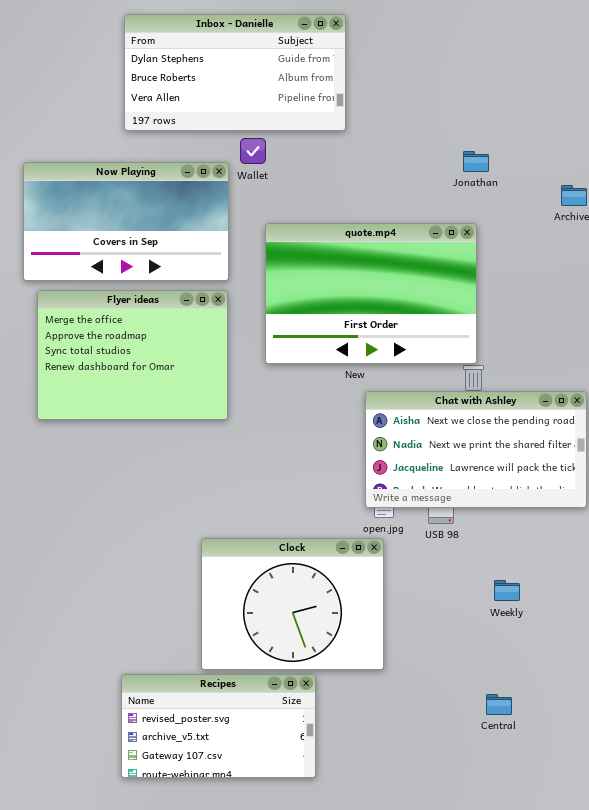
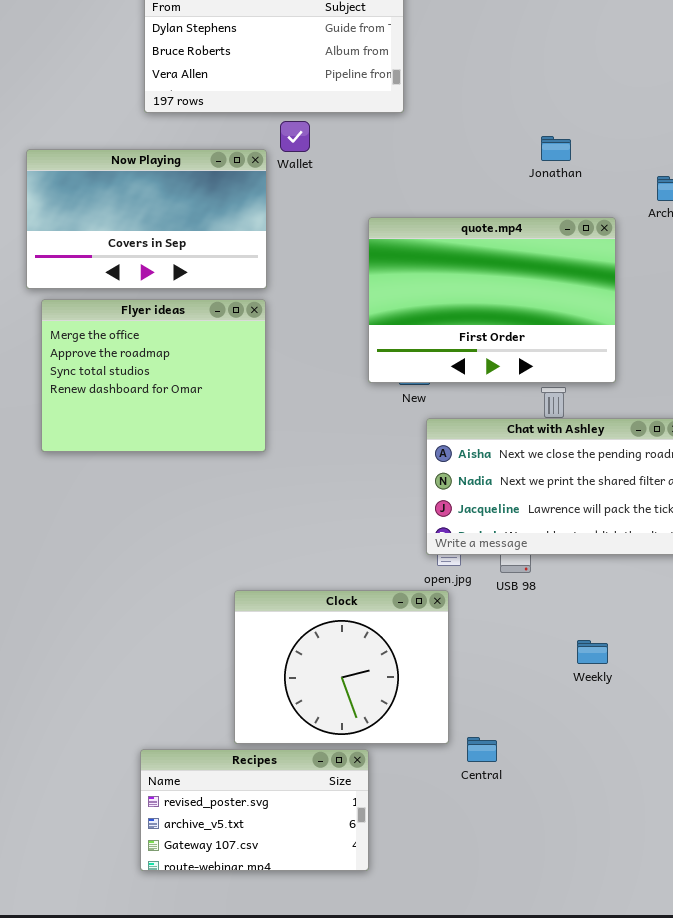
quote.mp4: [265,223,477,364] -> [368,217,616,383], moved
Central: [486,694,512,715] -> [467,737,497,762], moved

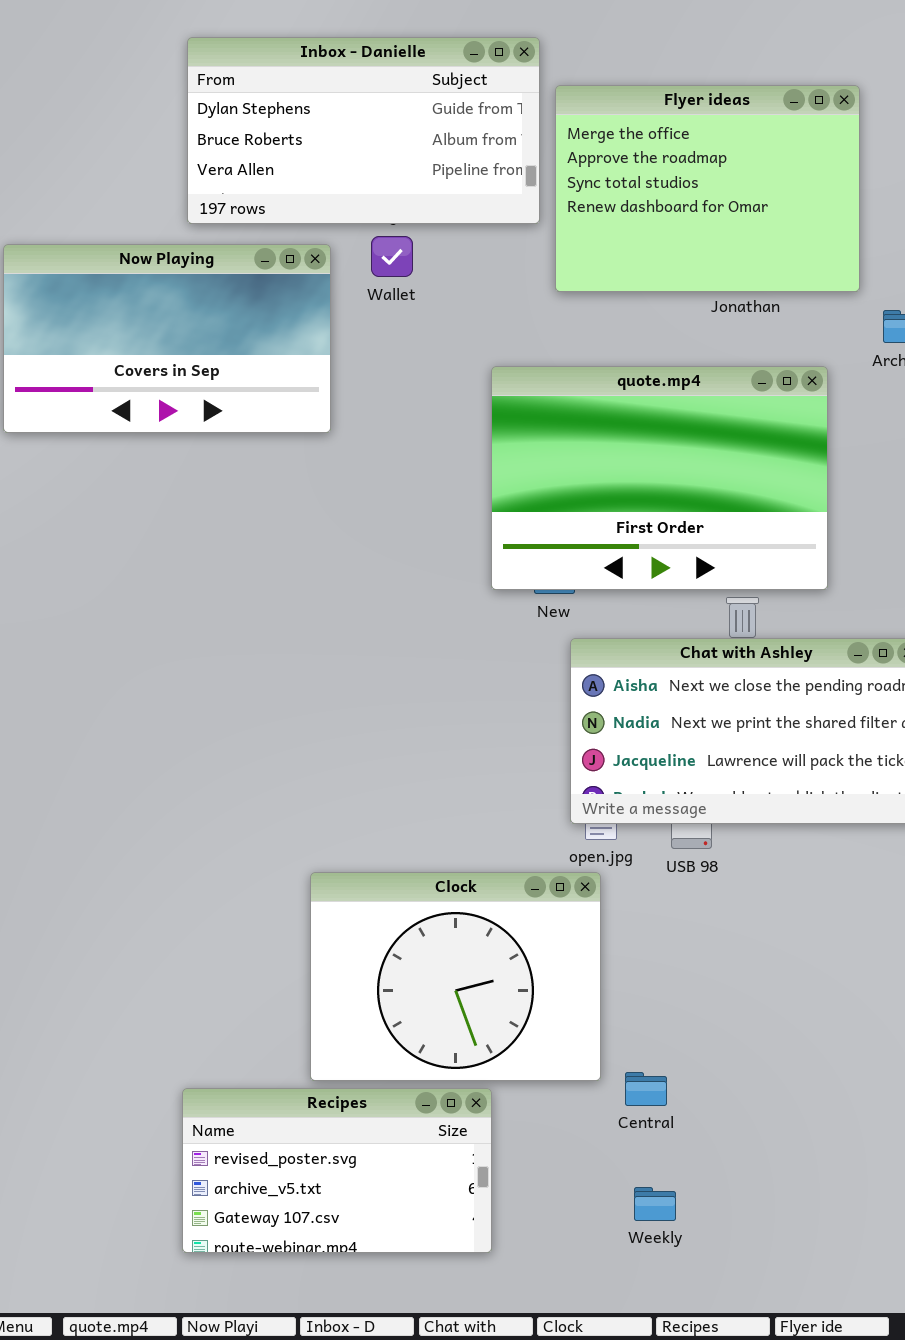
Now Playing: [26,149,267,289] -> [3,244,331,433], moved
Flyer ideas: [41,299,266,452] -> [555,85,860,292], moved
Weekly: [577,640,608,664] -> [634,1187,676,1221], moved

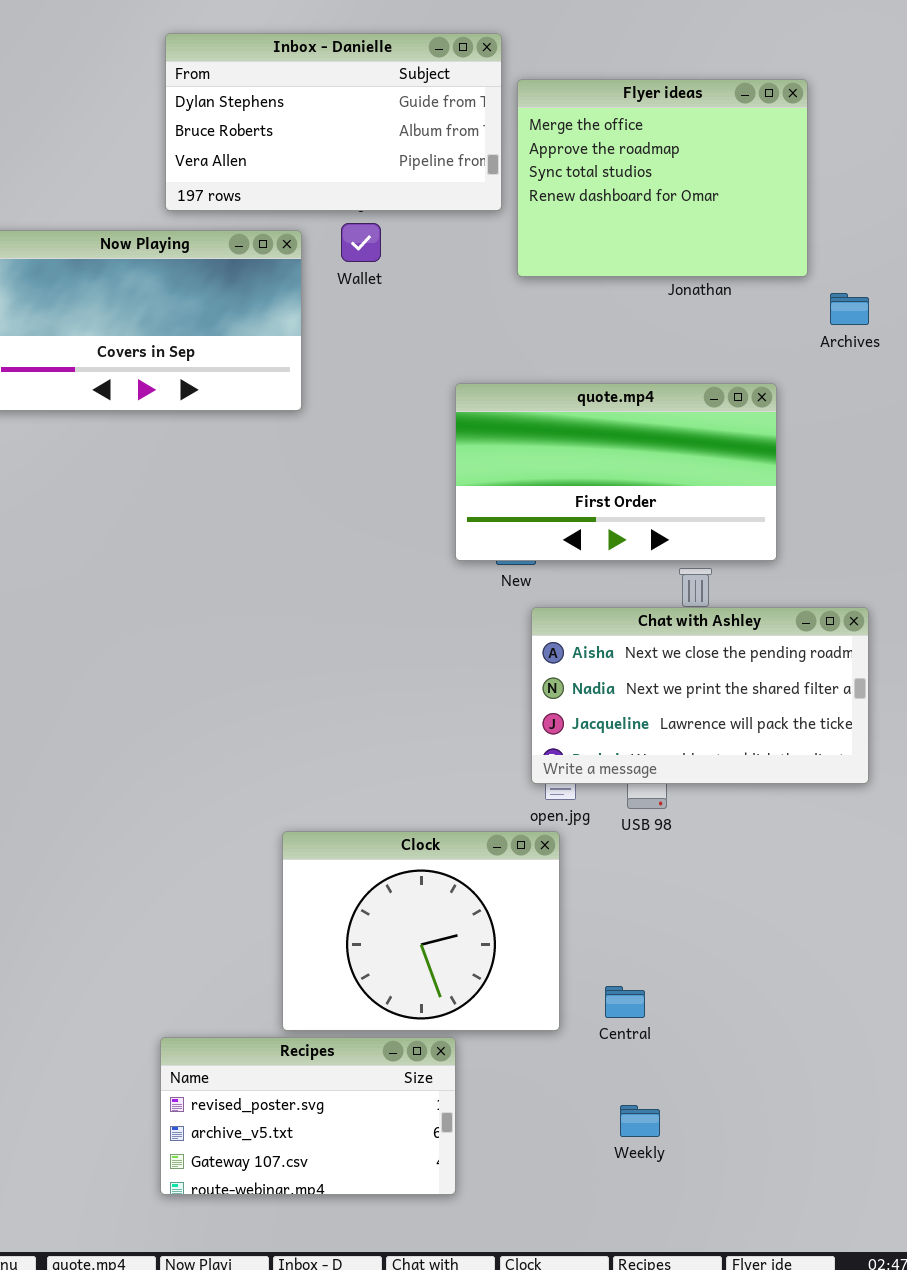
quote.mp4: [491,366,828,590] -> [455,383,777,561], resized
Central: [625,1072,667,1106] -> [605,986,645,1018], moved
Weekly: [634,1187,676,1221] -> [620,1105,660,1137], moved

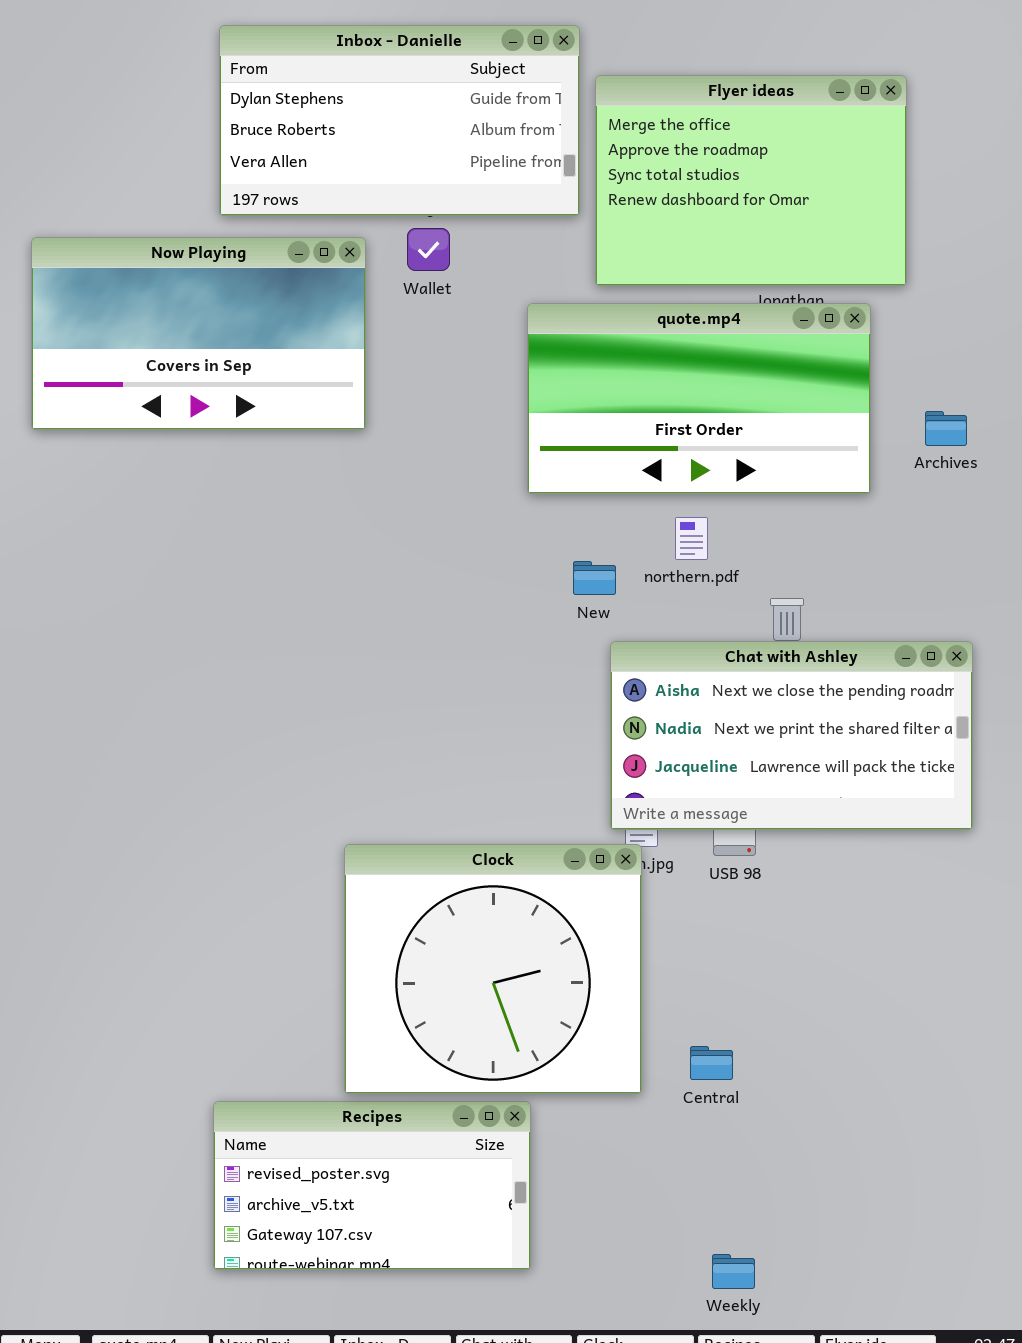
Archives: [830,293,869,325] -> [925,411,967,446], moved
quote.mp4: [455,383,777,561] -> [527,303,871,494], moved
Clock: [282,831,560,1031] -> [344,844,642,1094], resized
Weekly: [620,1105,660,1137] -> [712,1254,755,1289], moved

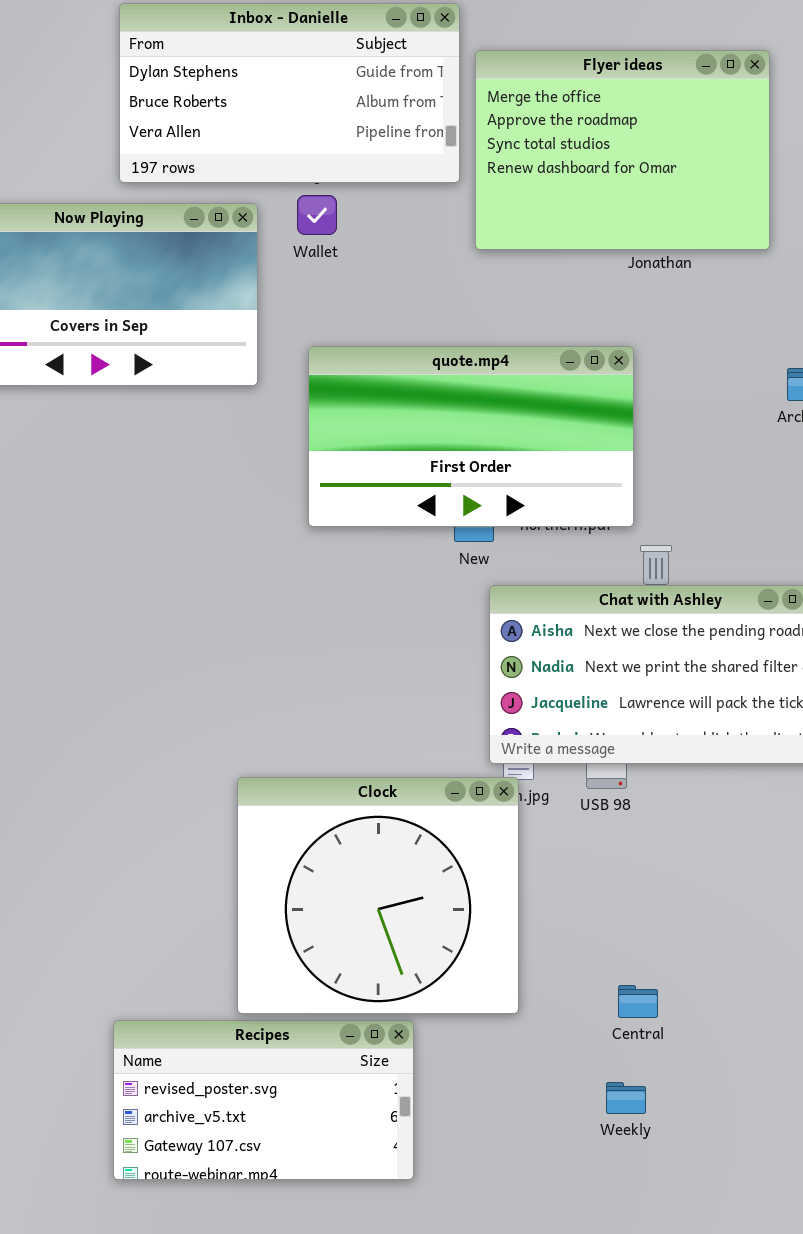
quote.mp4: [527,303,871,494] -> [308,346,634,527], moved
Central: [690,1046,733,1080] -> [618,985,658,1018], moved
Weekly: [712,1254,755,1289] -> [606,1082,646,1114], moved

